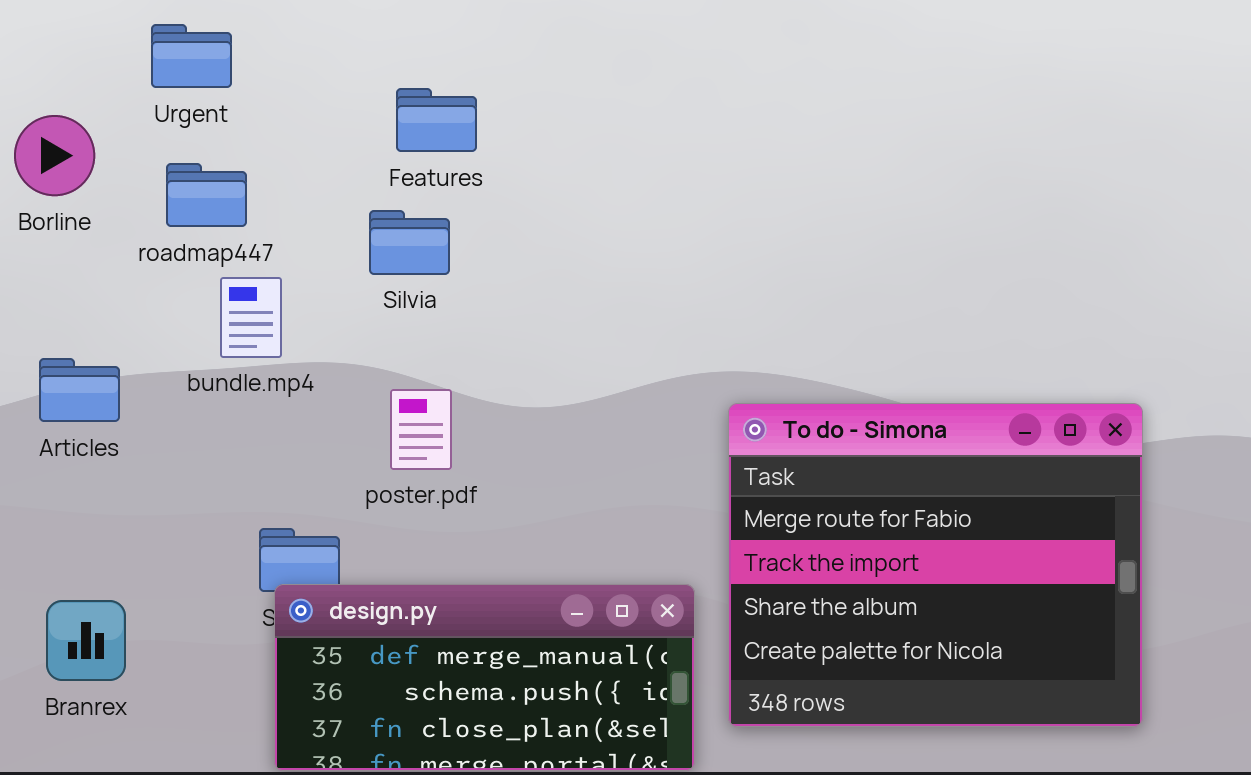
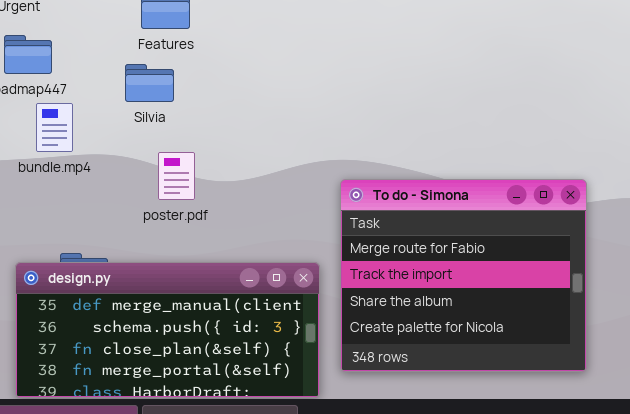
poster.pdf: [390,389,452,470] -> [158,152,195,200], moved
design.py: [274,584,695,771] -> [15,262,320,398], resized

